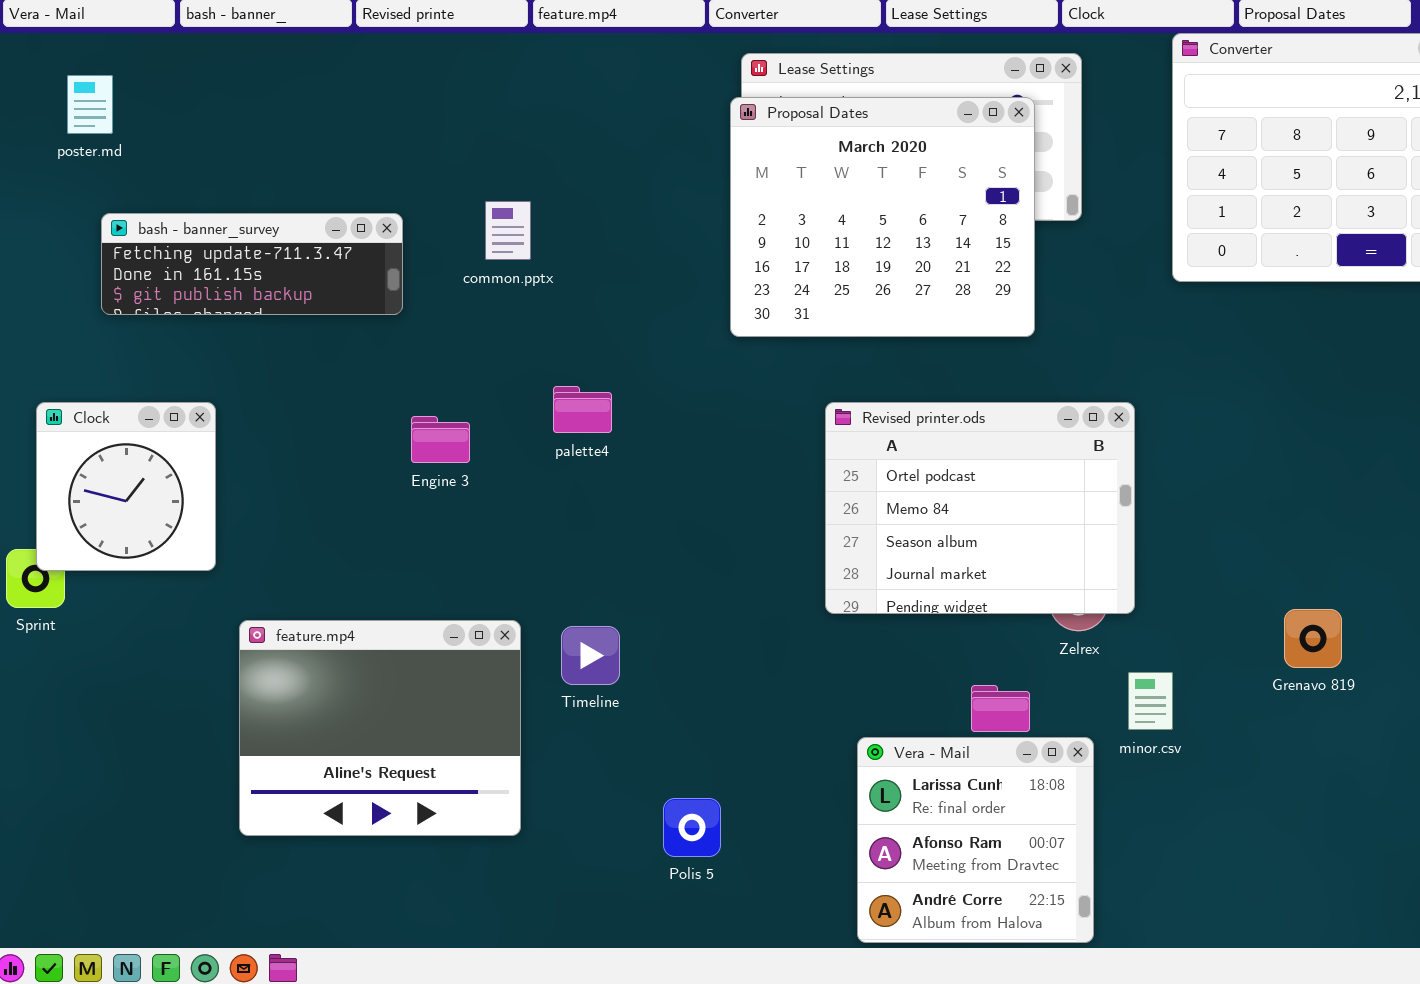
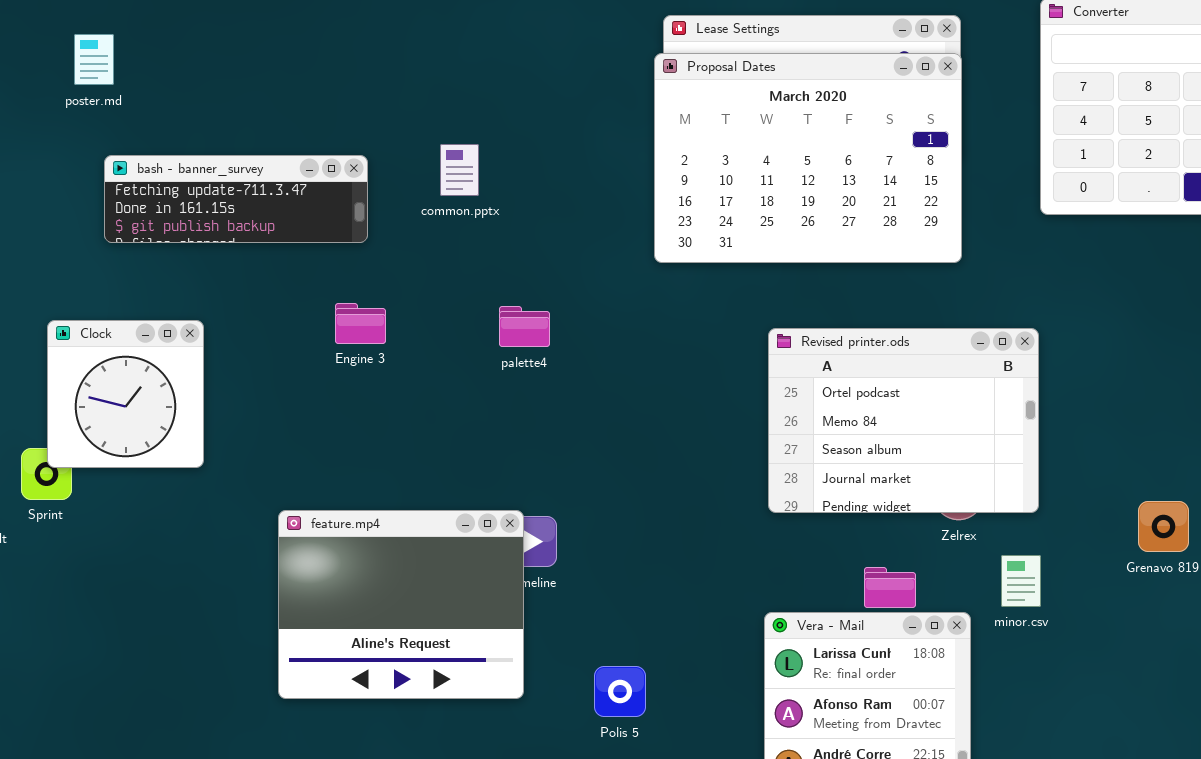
Proposal Dates: [730,97,1035,337] -> [654,53,962,263], resized
Revised printer.ods: [825,402,1135,614] -> [768,328,1039,513], moved
Engine 3: [411,416,470,463] -> [335,303,386,344], moved
feature.mp4: [239,620,521,836] -> [278,510,524,699], moved

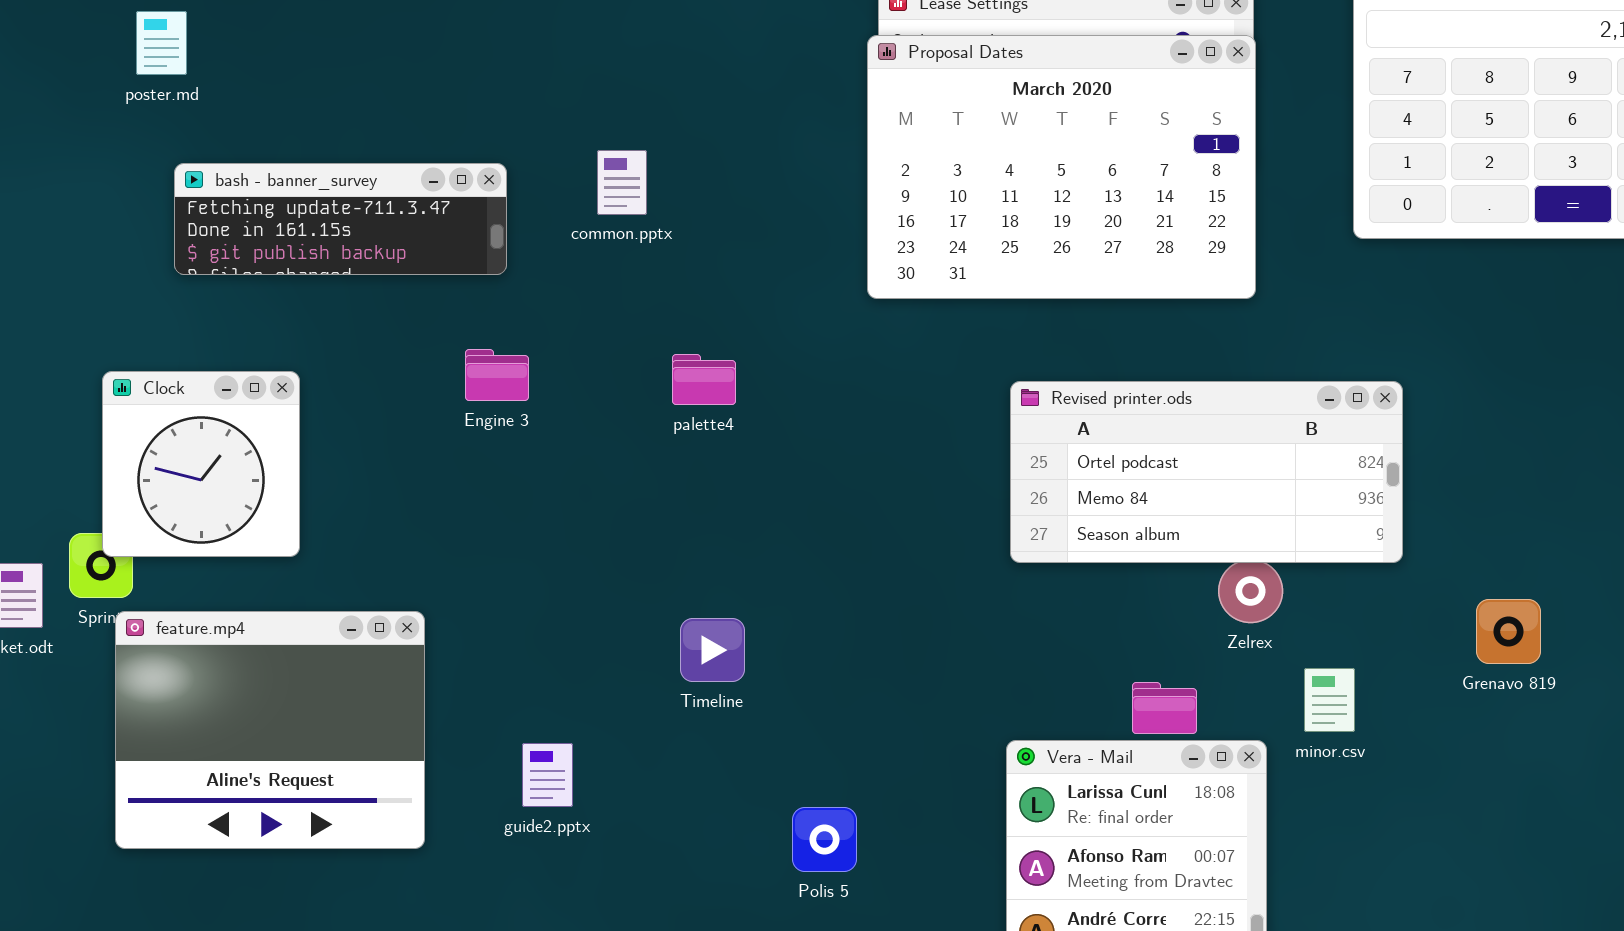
Revised printer.ods: [768,328,1039,513] -> [1010,381,1403,563], resized
feature.mp4: [278,510,524,699] -> [115,611,425,849], moved

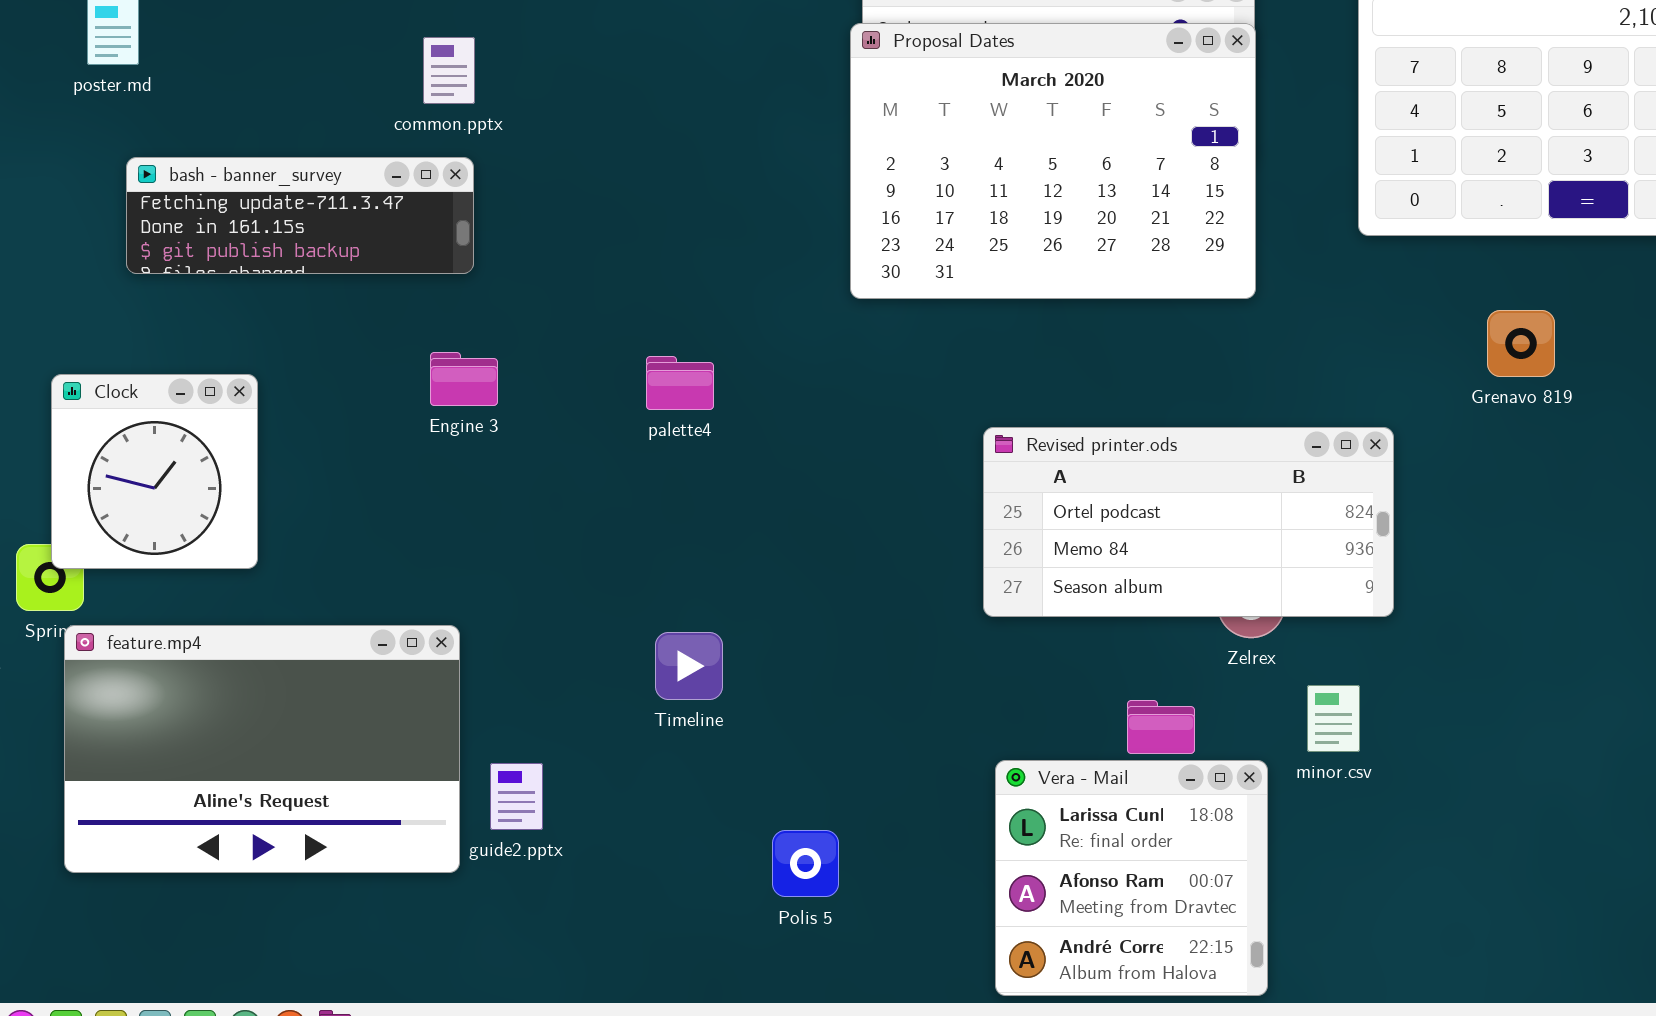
common.pptx: [597,150,647,215] -> [423,37,475,104], moved
Revised printer.ods: [1010,381,1403,563] -> [983,427,1394,617], moved
Grenavo 819: [1476,599,1541,664] -> [1487,310,1555,377], moved
feature.mp4: [115,611,425,849] -> [64,625,460,873], resized

